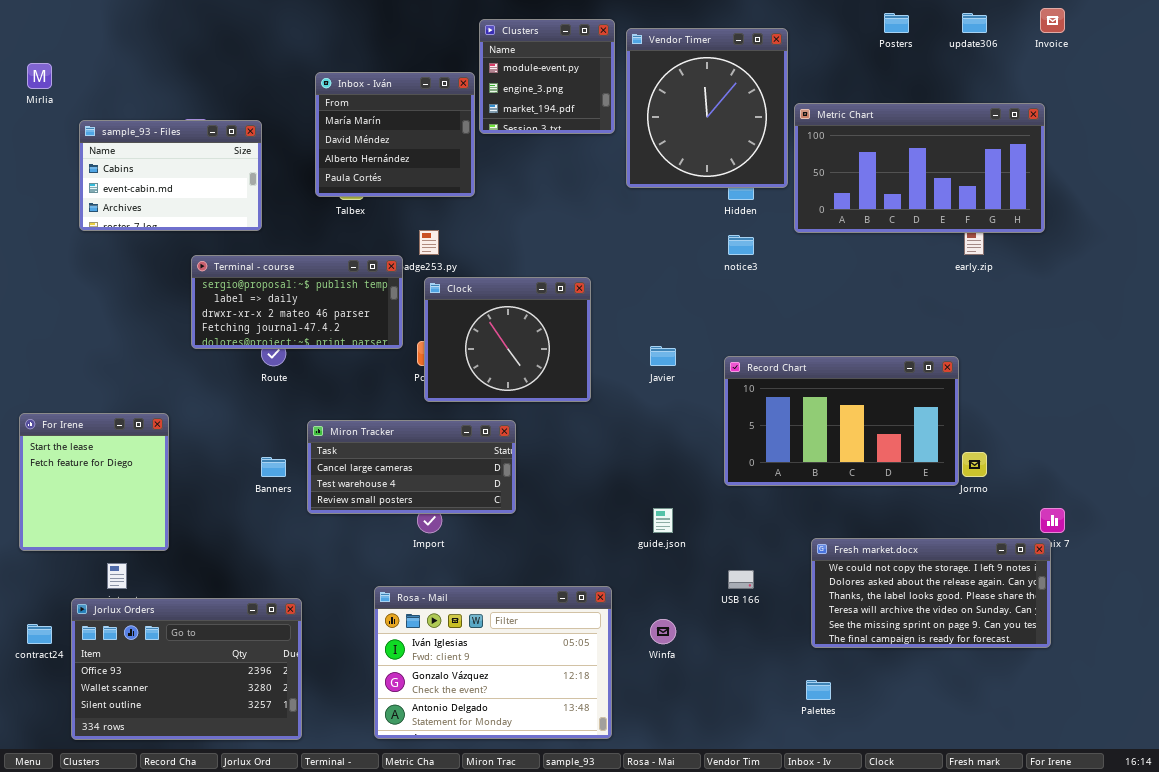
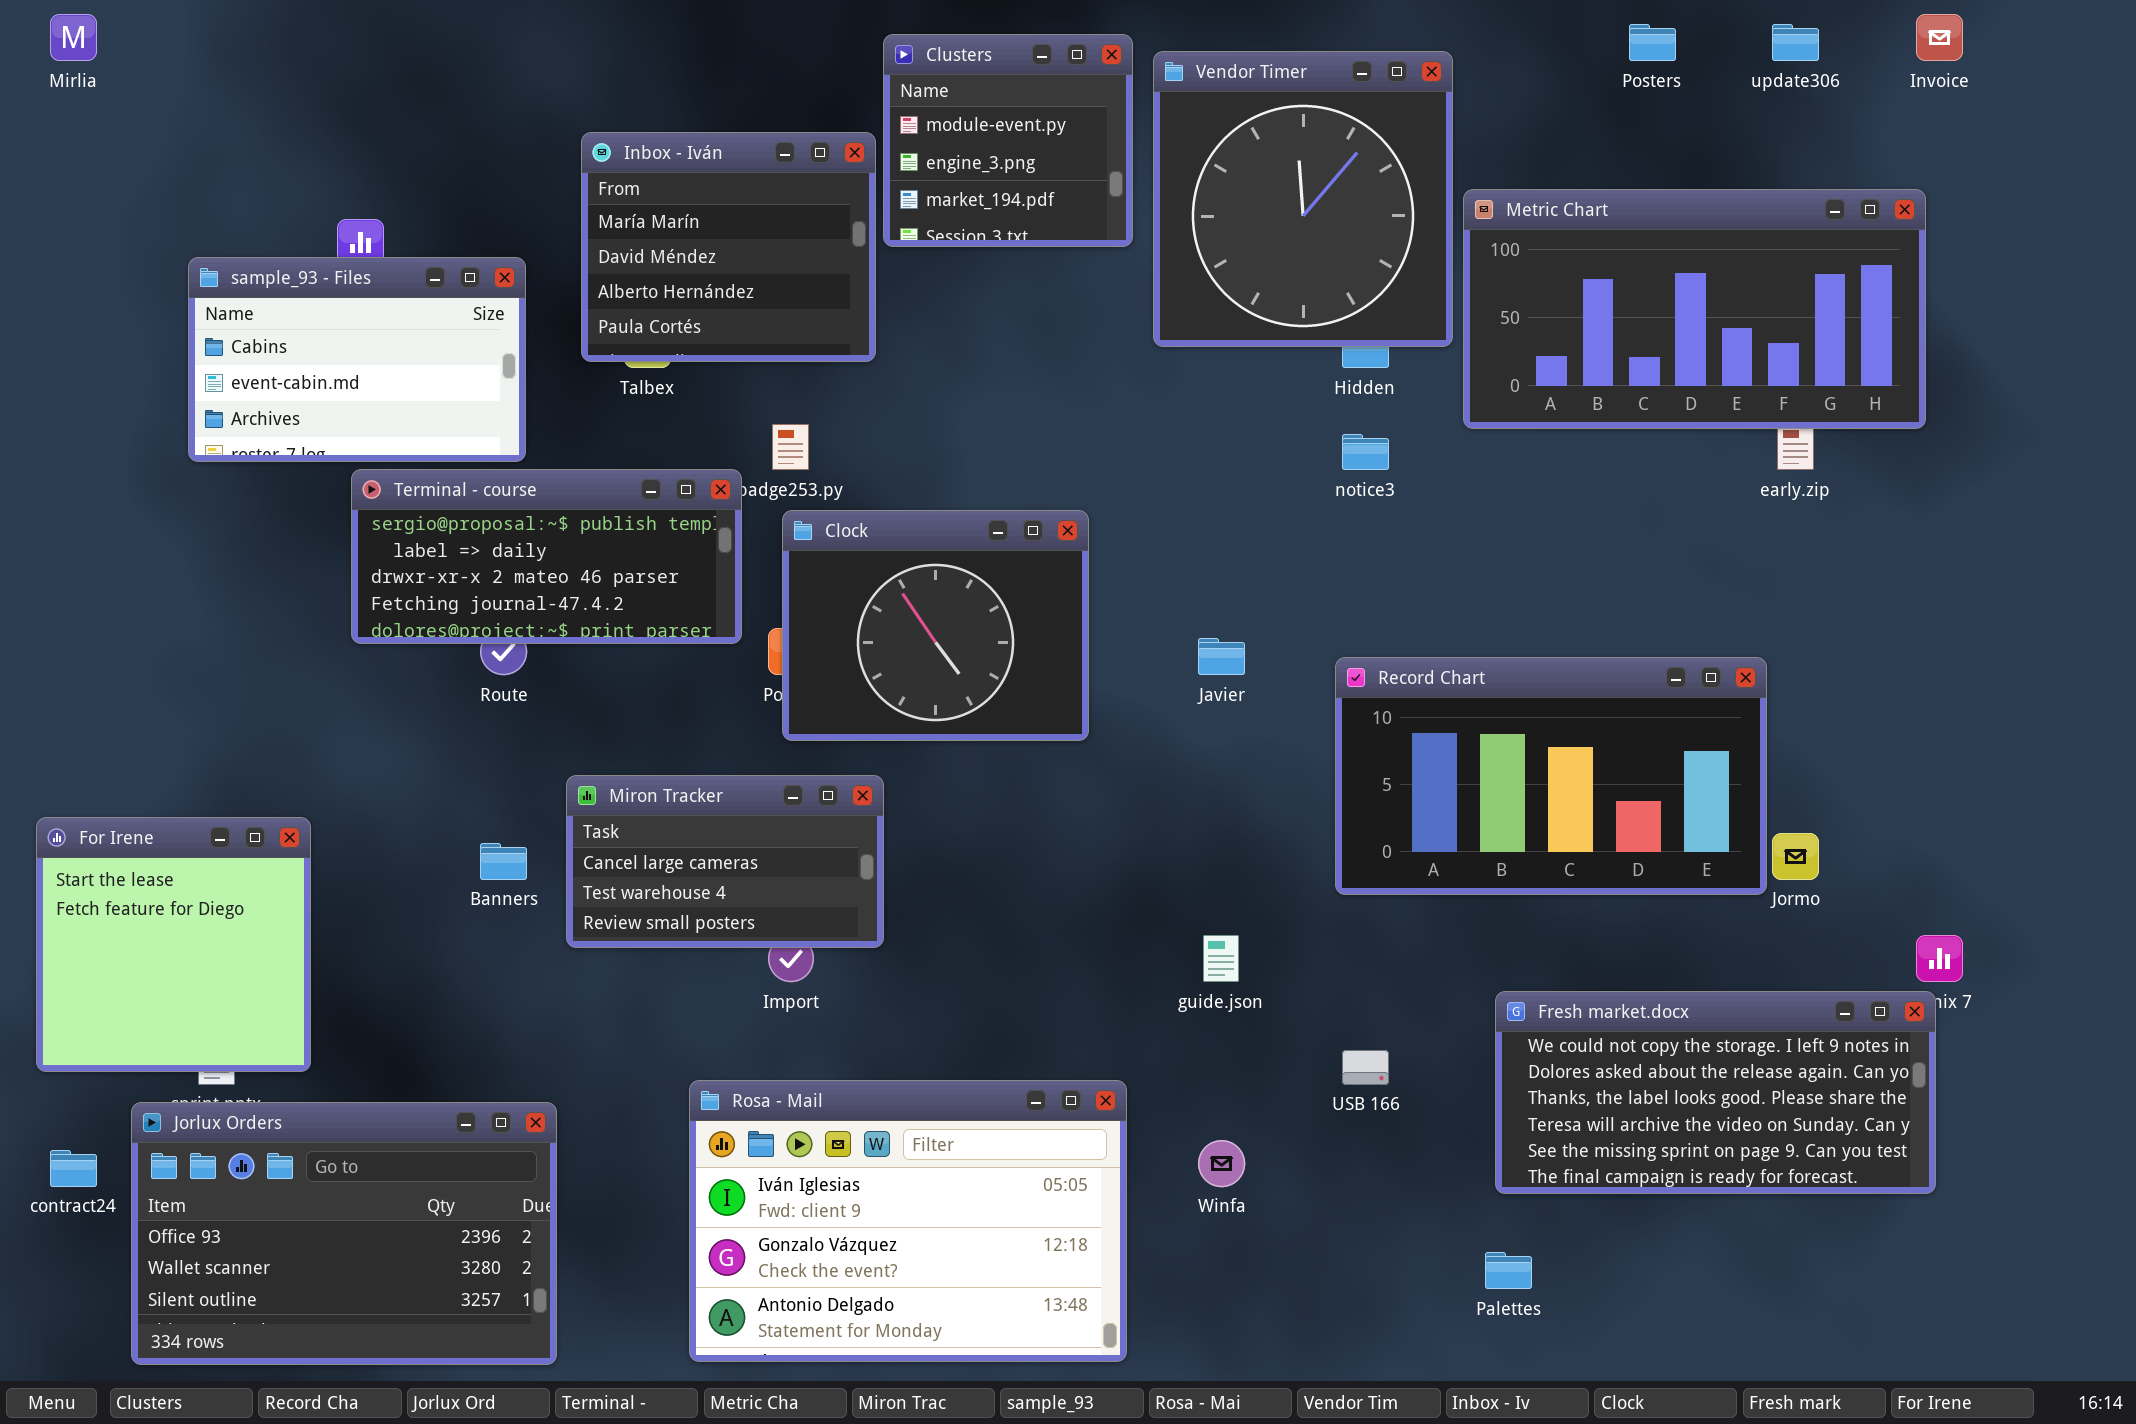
Mirlia: [27,63,52,89] -> [50,14,97,61], moved
sample_93 - Files: [79,120,262,231] -> [188,257,526,462], moved
For Irene: [19,413,169,551] -> [36,817,311,1072], moved
Miron Tracker: [307,420,516,514] -> [566,775,884,948], resized

